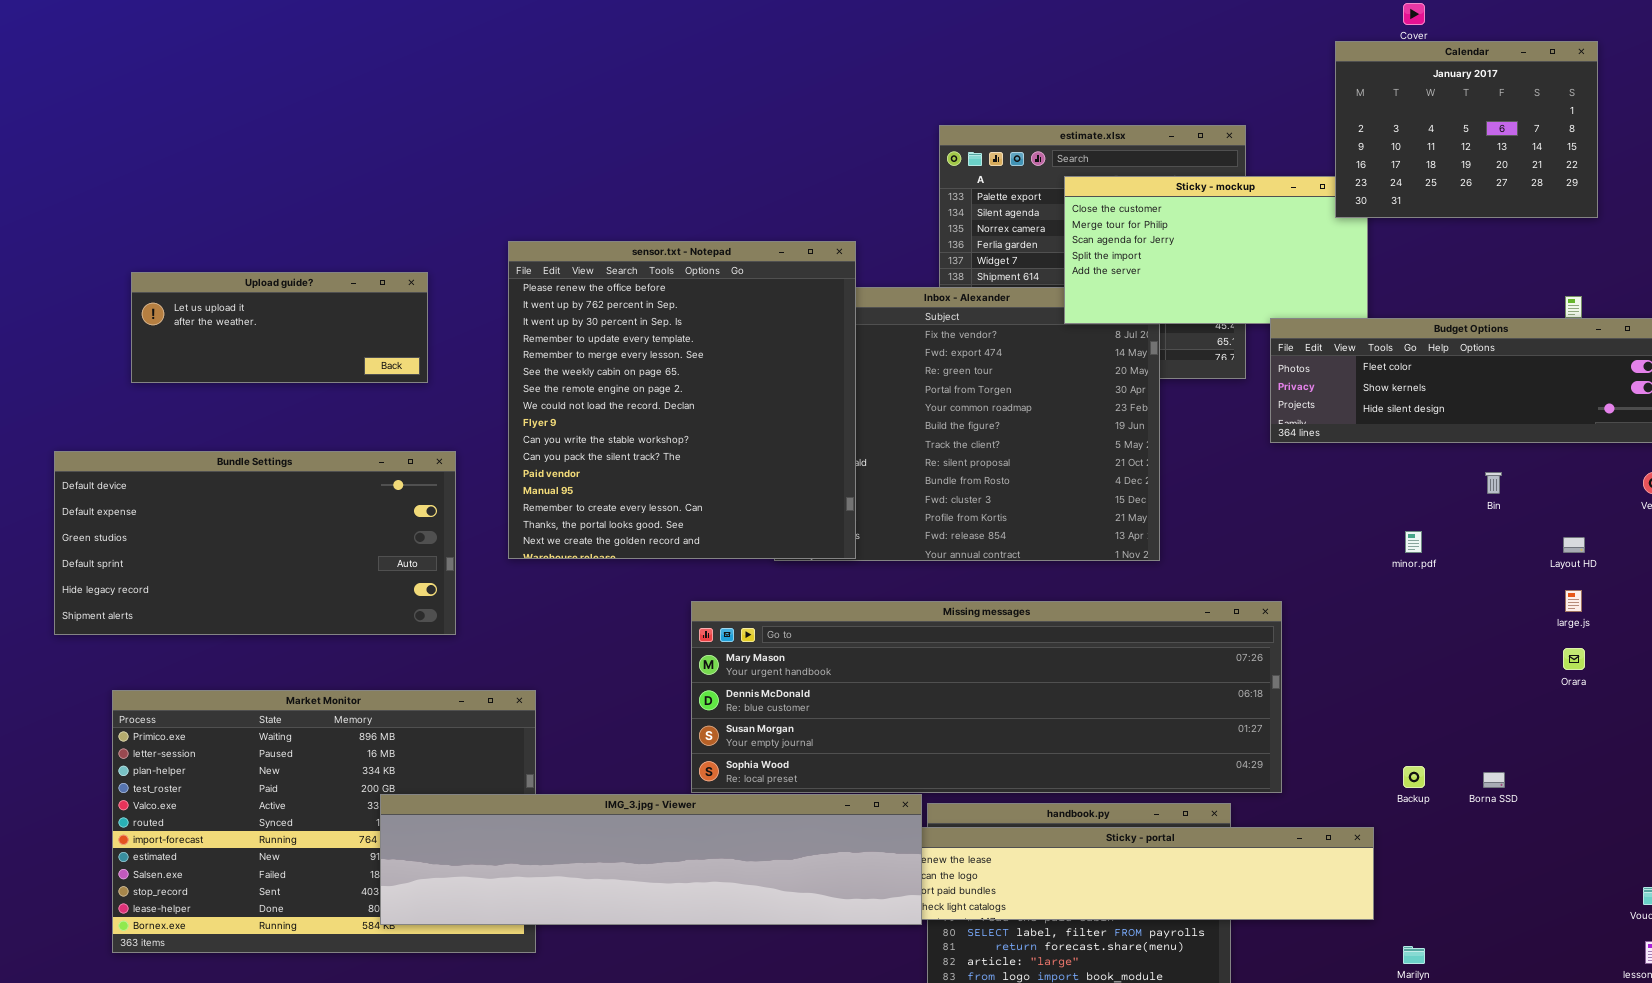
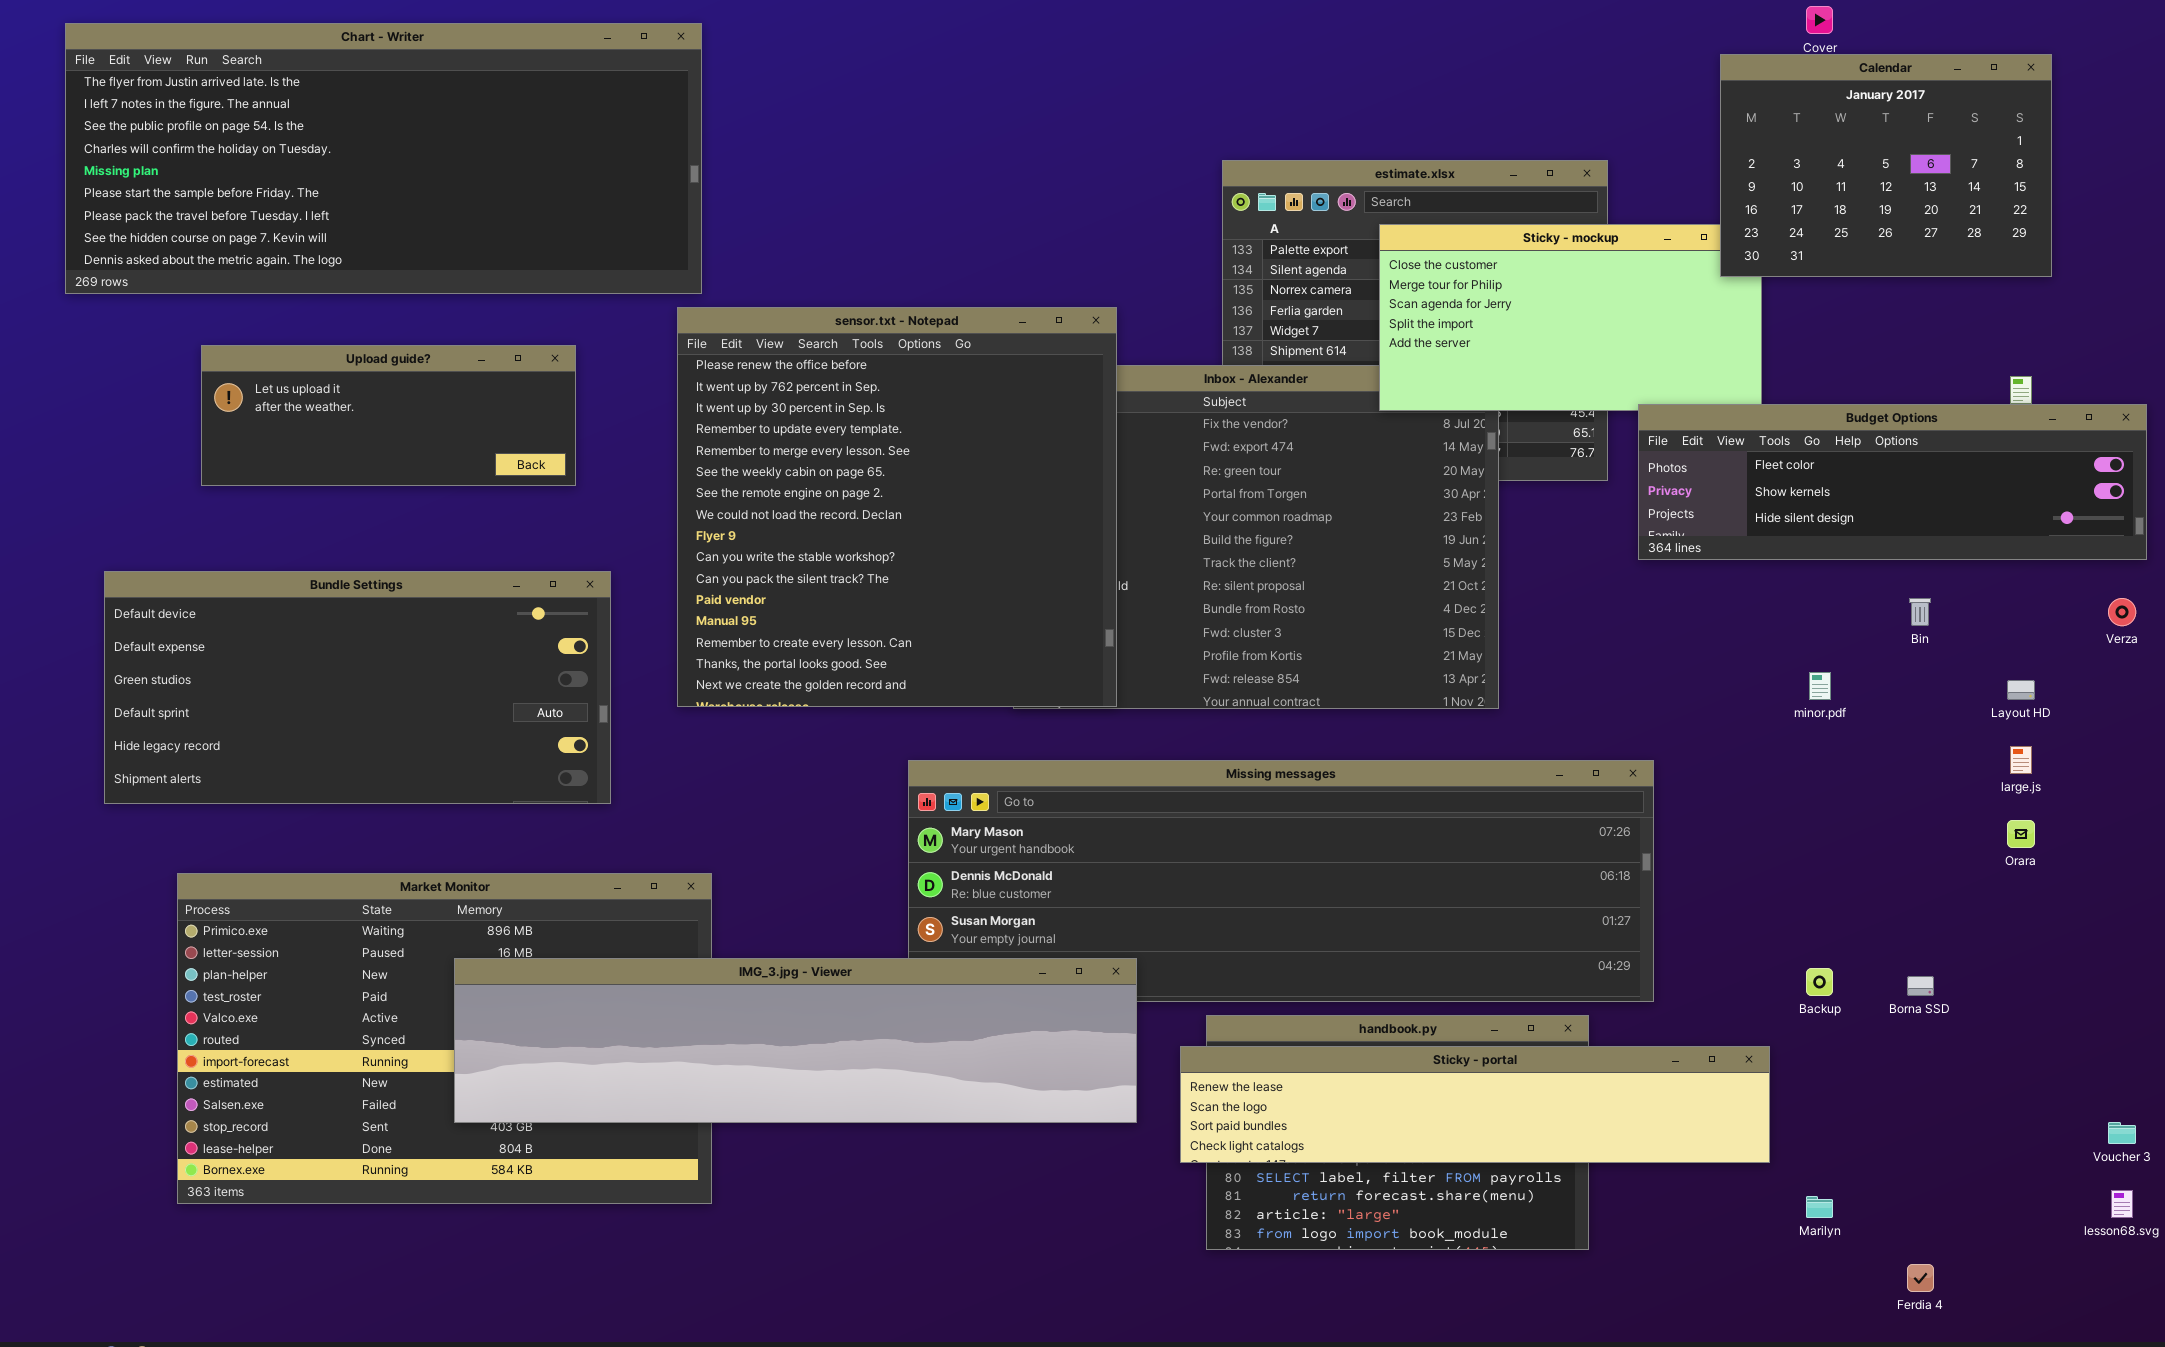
Chart - Writer: none -> [65,23,702,294], opened
IMG_3.jpg - Viewer: [380,794,922,925] -> [454,958,1137,1123], moved

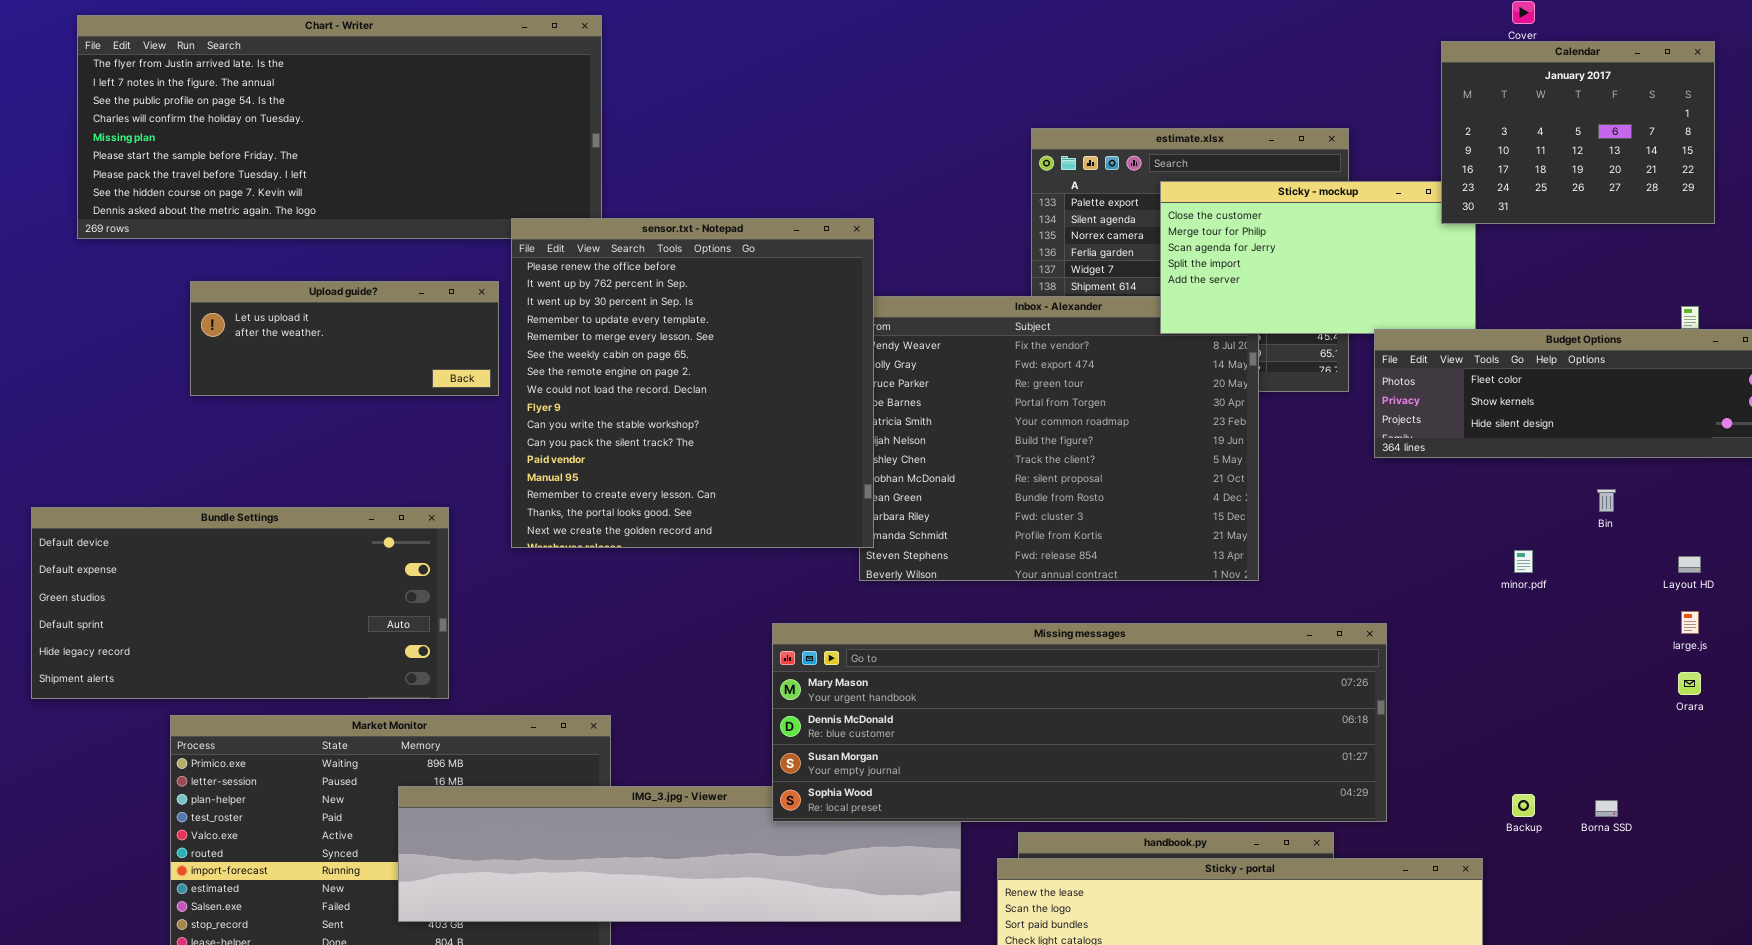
sensor.txt - Notepad: [677,307,1117,707] -> [511,218,874,548], moved
Bundle Settings: [104,571,611,804] -> [31,507,449,699], moved
Missing messages: [908,760,1654,1002] -> [772,623,1387,822], raised

